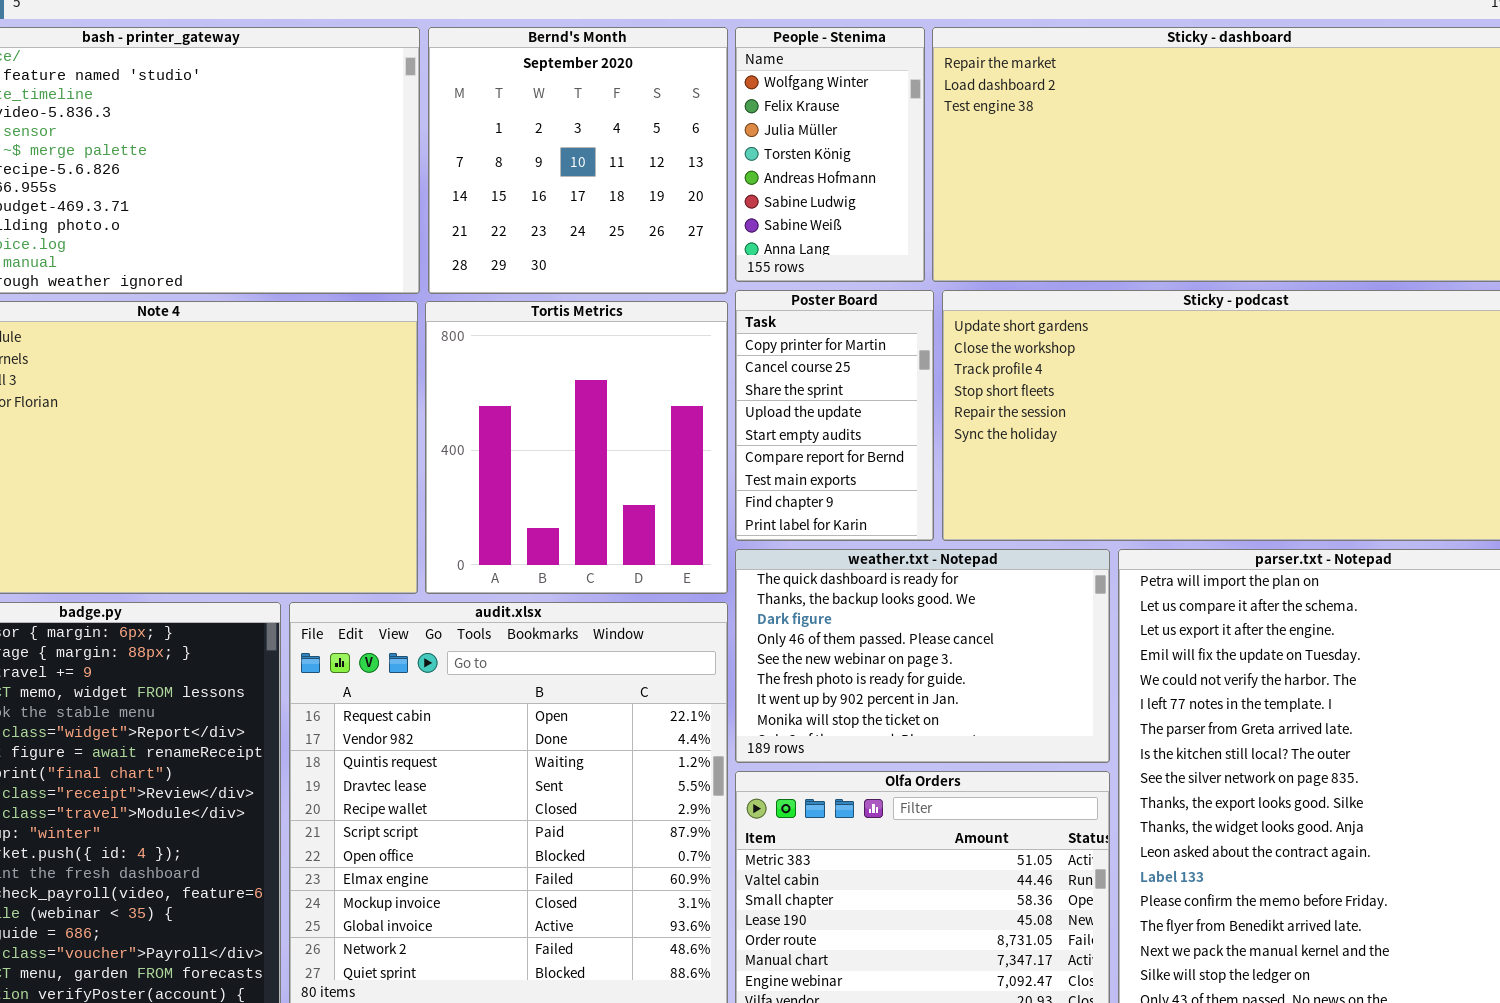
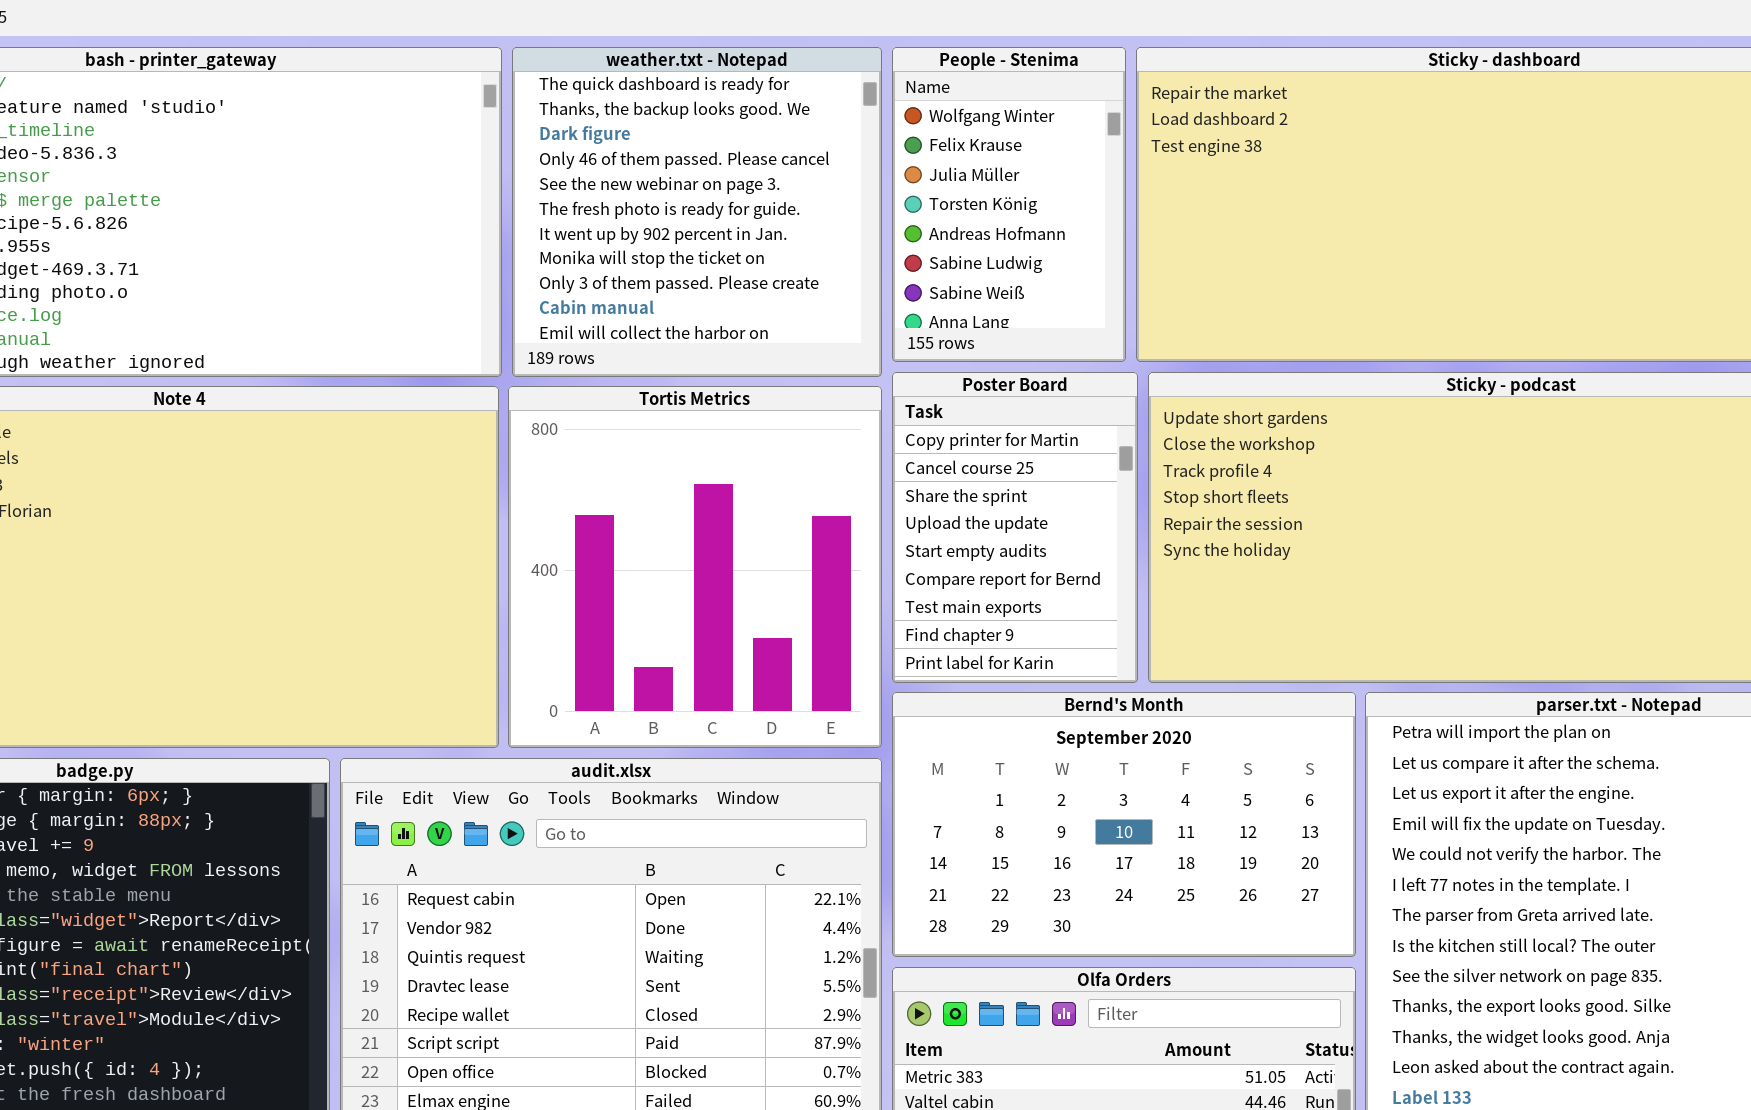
Bernd's Month: [428,27,728,294] -> [892,692,1356,957], moved, resized
weather.txt - Notepad: [735,549,1110,763] -> [512,47,882,377], moved, resized

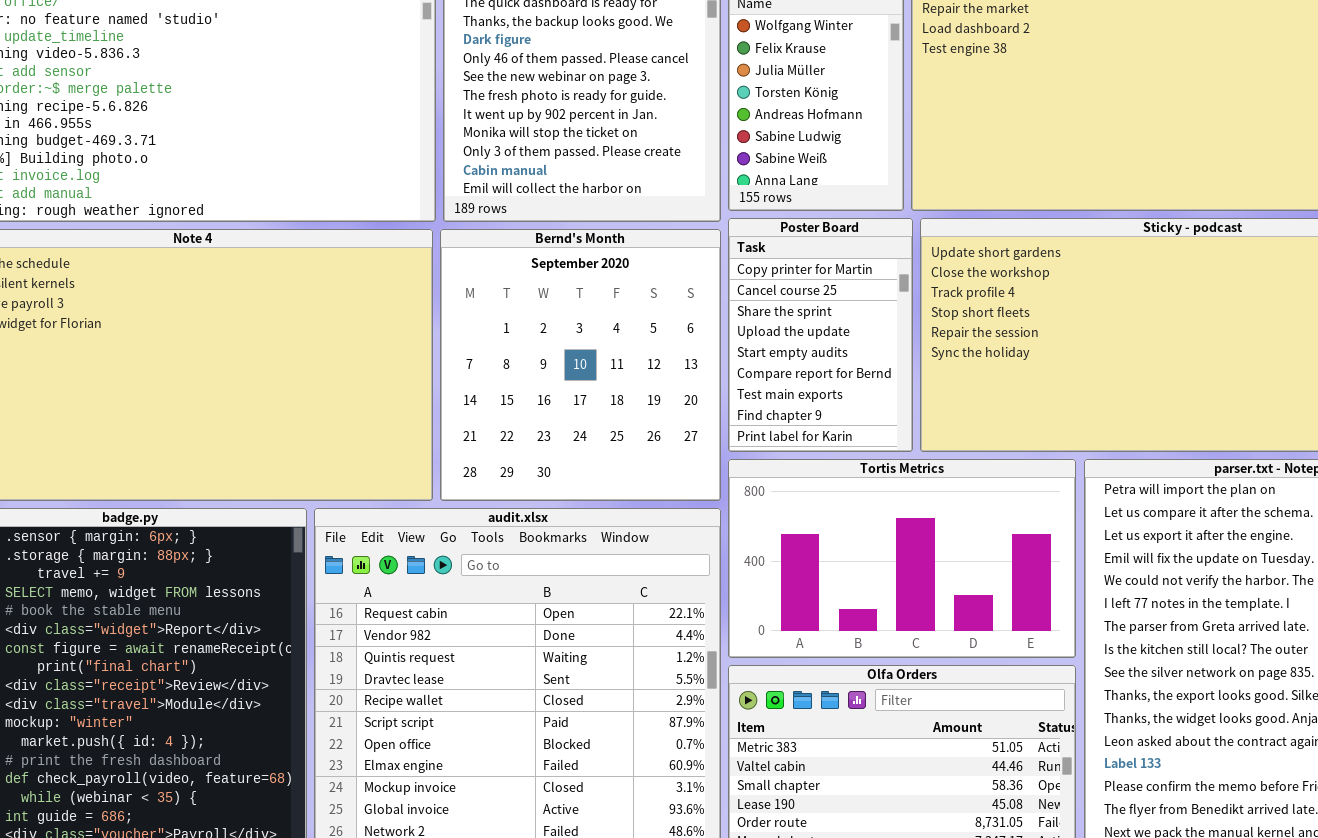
Tortis Metrics: [508,386,882,748] -> [728,459,1076,658], moved, resized
Bernd's Month: [892,692,1356,957] -> [440,229,721,501], moved, resized

